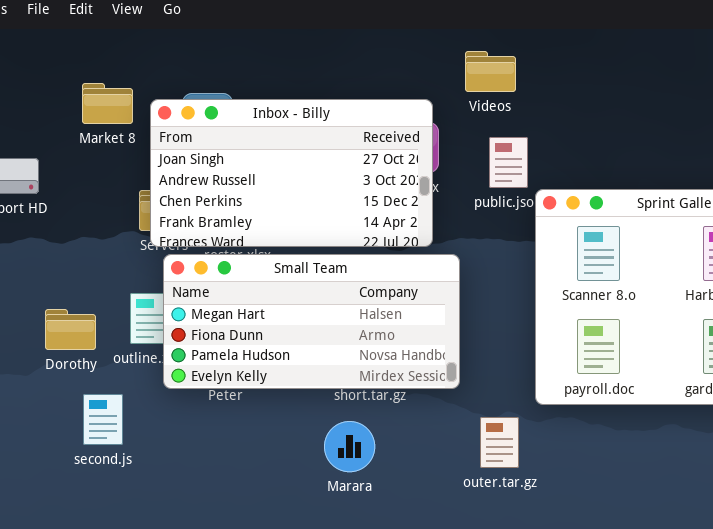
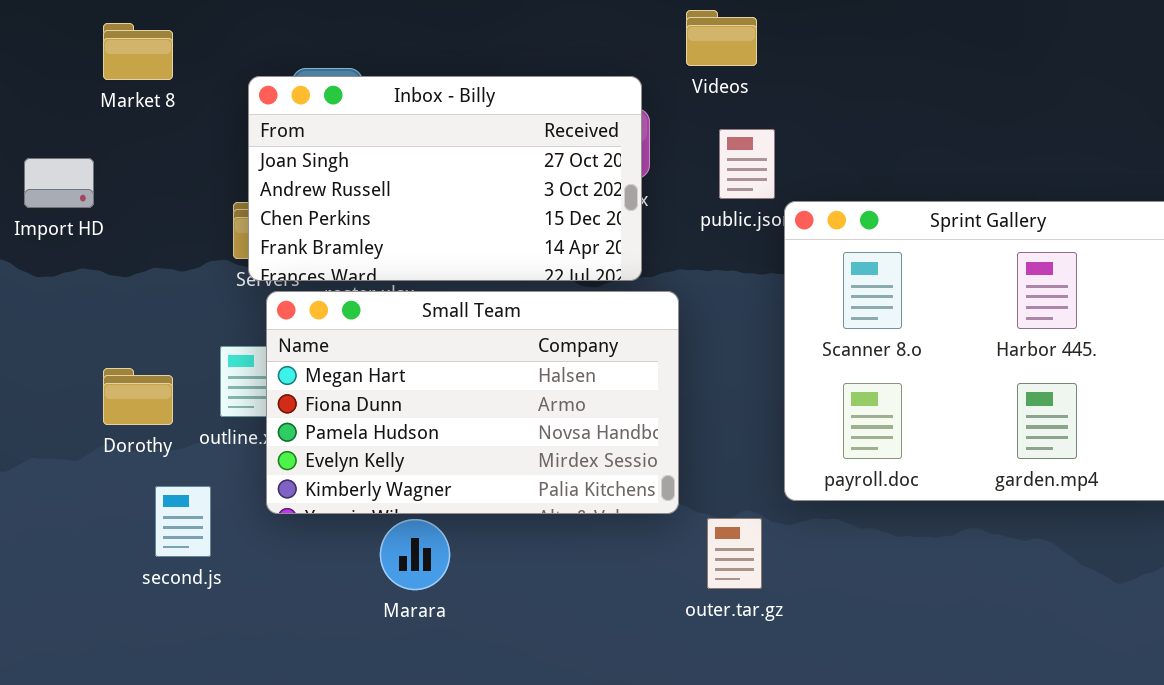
Market 8: [82,83,133,124] -> [103,23,173,80], moved
Small Team: [163,254,460,389] -> [266,291,679,514], resized
Marara: [324,421,375,472] -> [380,519,450,590], moved

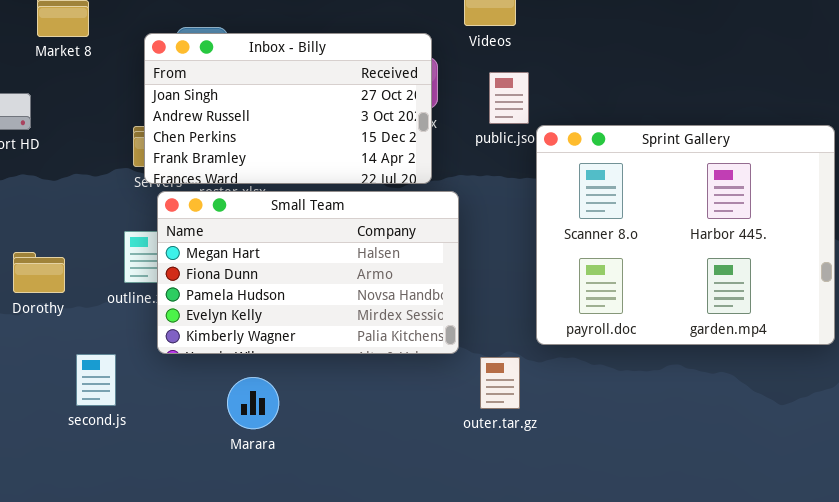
Dorothy: [103,368,173,425] -> [13,252,65,293], moved
second.js: [155,486,211,557] -> [76,354,116,406], moved
Marara: [380,519,450,590] -> [227,377,279,429], moved

